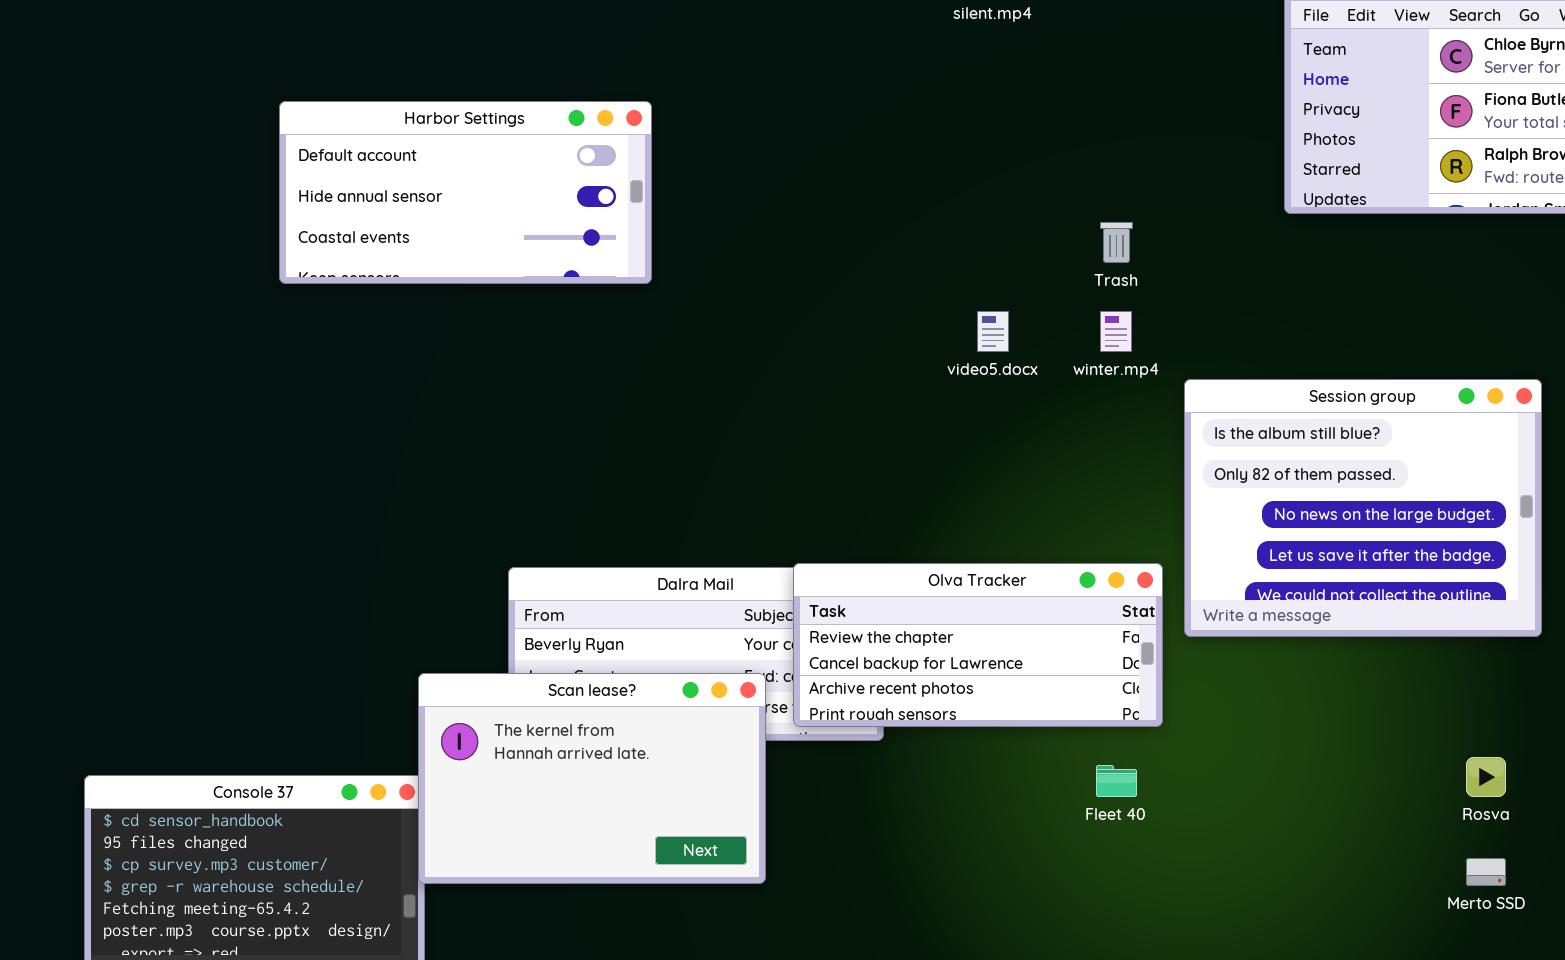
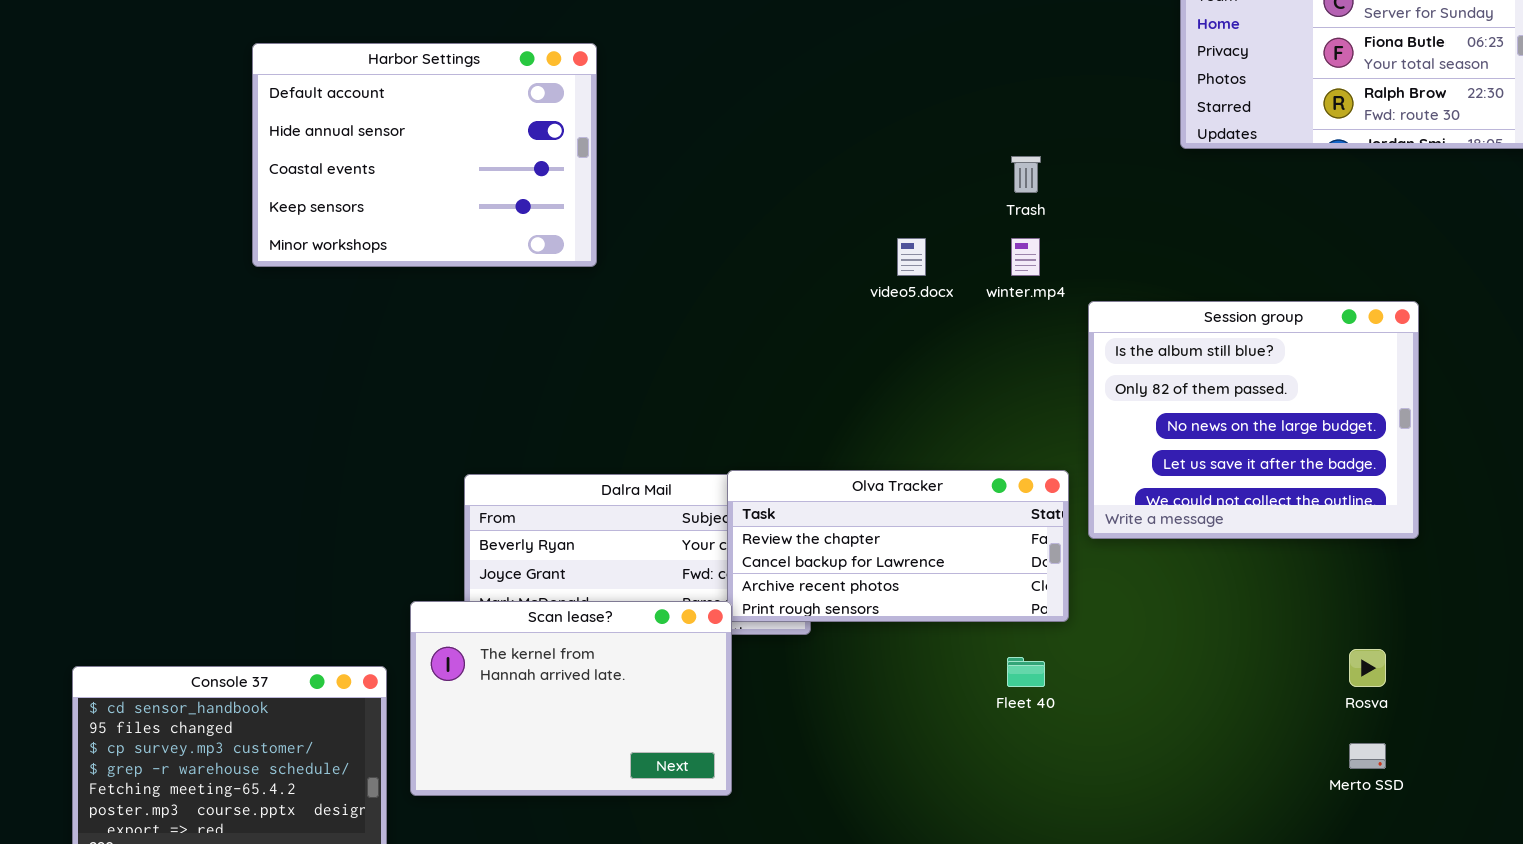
Harbor Settings: [279,101,652,284] -> [252,43,597,267], resized
Scan lease?: [418,673,766,884] -> [410,601,732,796], moved

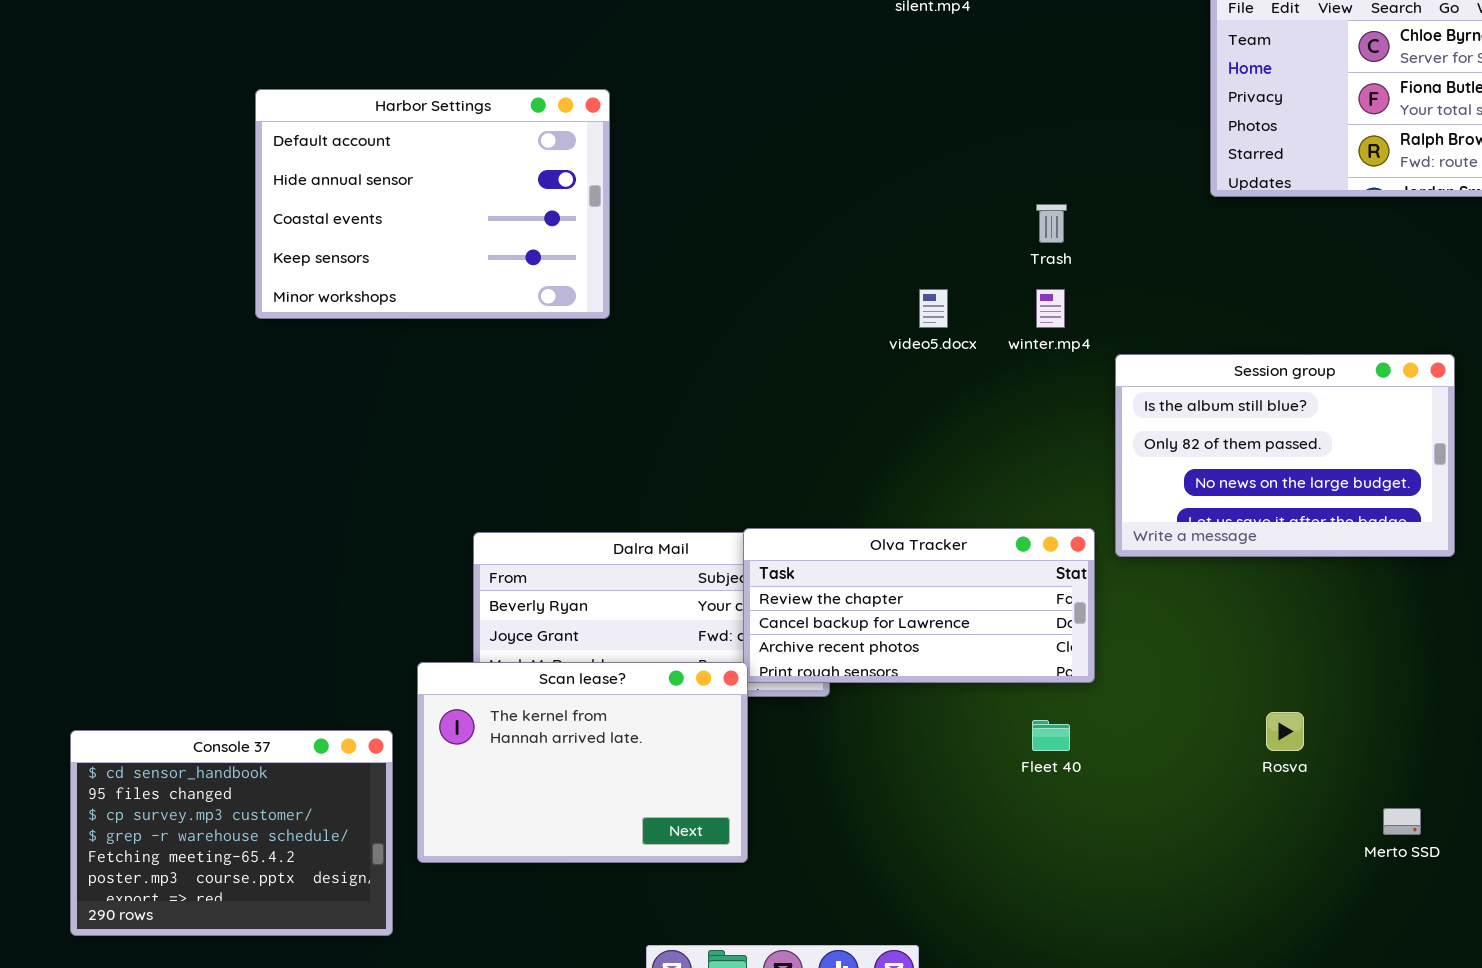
Session group: [1088,301,1419,539] -> [1115,354,1455,557], resized
Rosva: [1349,649,1386,687] -> [1266,712,1304,751], moved

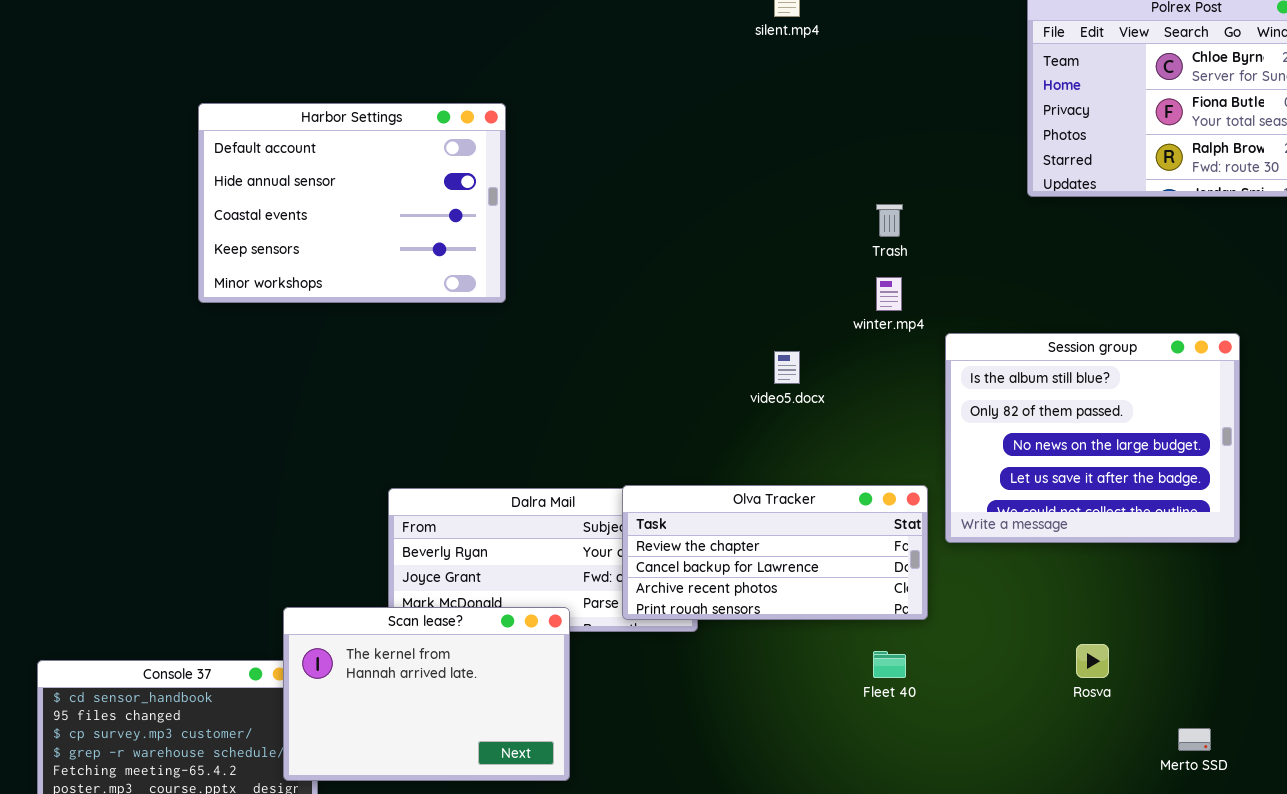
video5.docx: [919,289,948,328] -> [774,351,800,384], moved
Session group: [1115,354,1455,557] -> [945,333,1240,543], resized
Scan lease?: [417,662,748,863] -> [283,607,570,781], moved

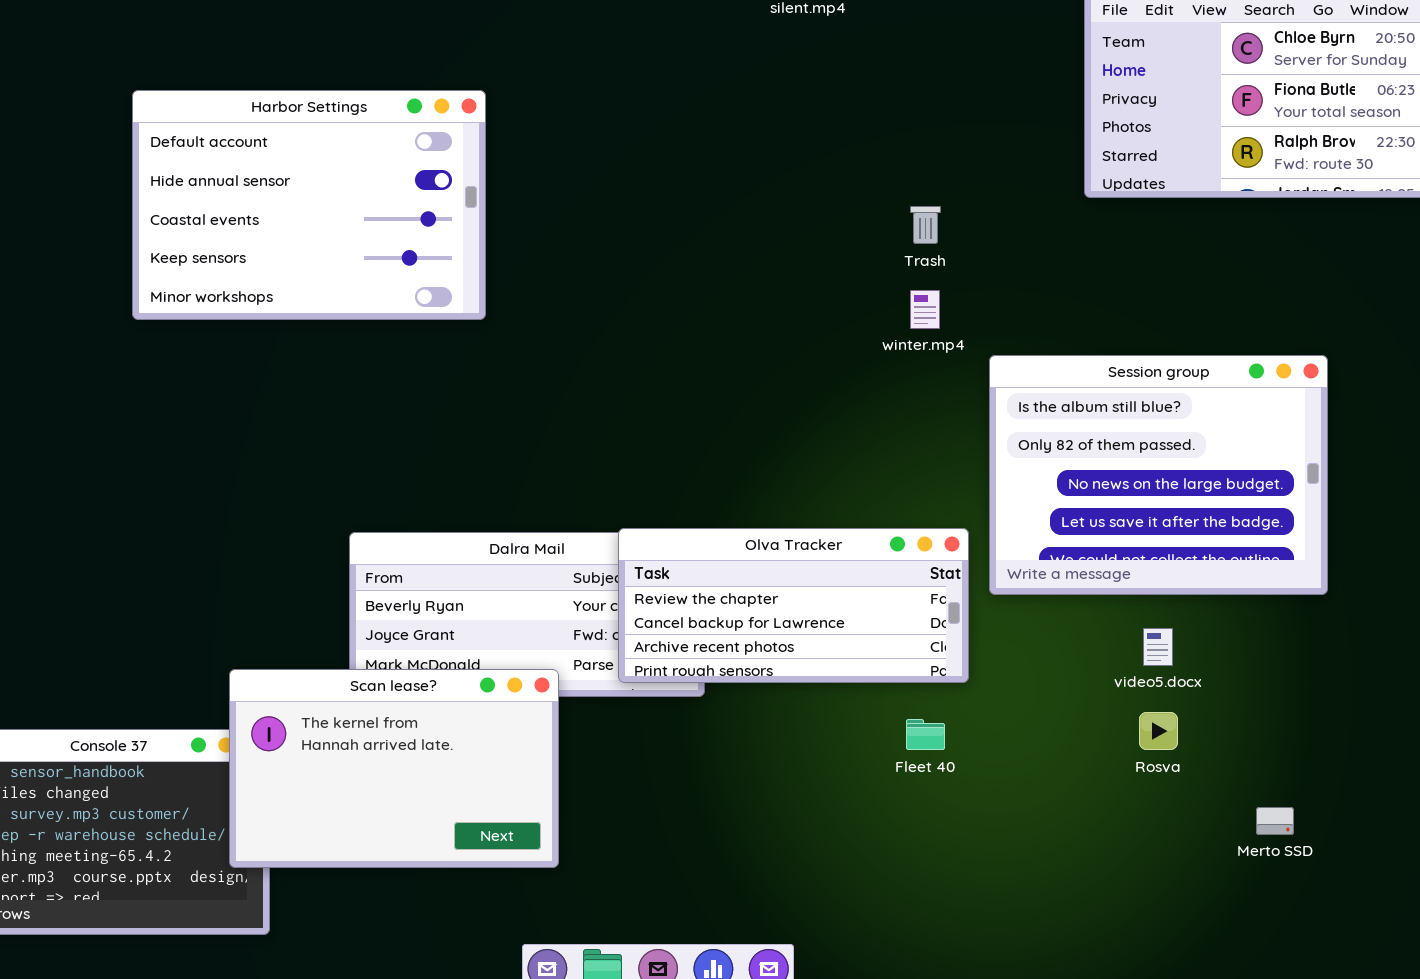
video5.docx: [774,351,800,384] -> [1143,628,1173,666], moved

